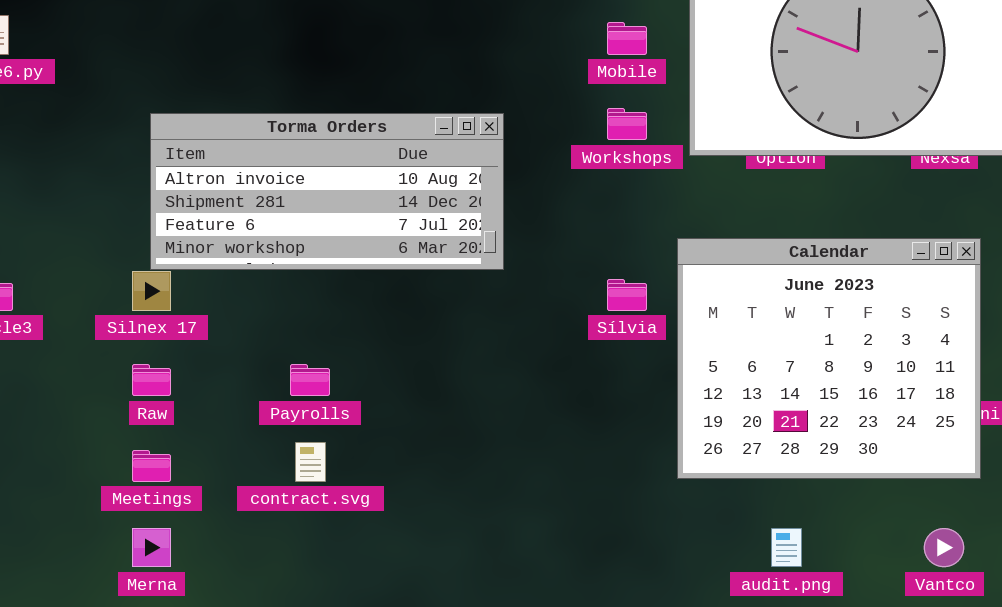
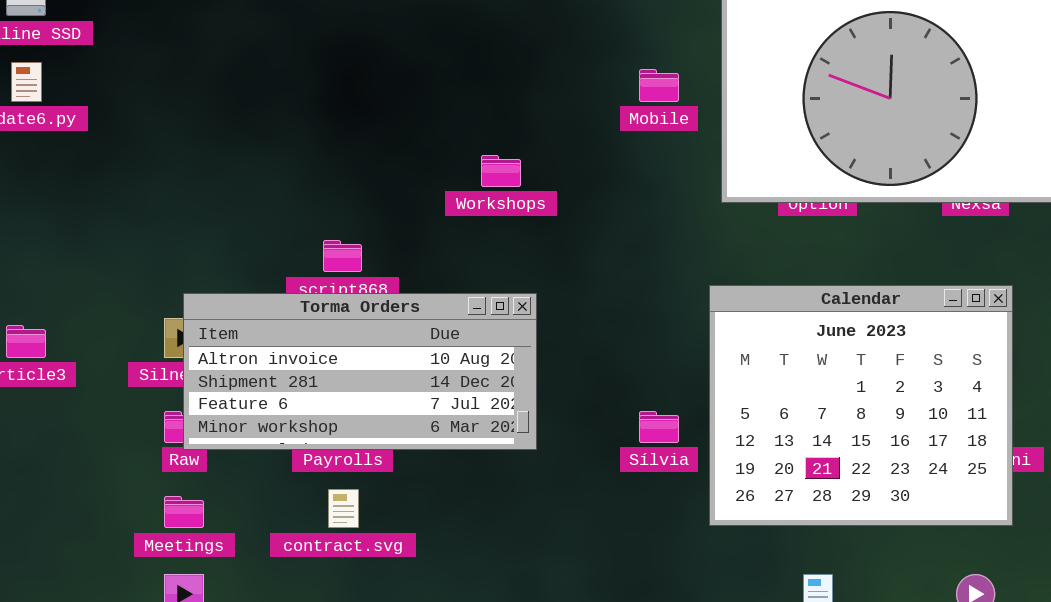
Workshops: [607,108,647,140] -> [481,155,521,187], moved
Torma Orders: [150,113,504,270] -> [183,293,537,450], moved
Sílvia: [607,279,647,311] -> [639,411,679,443], moved

